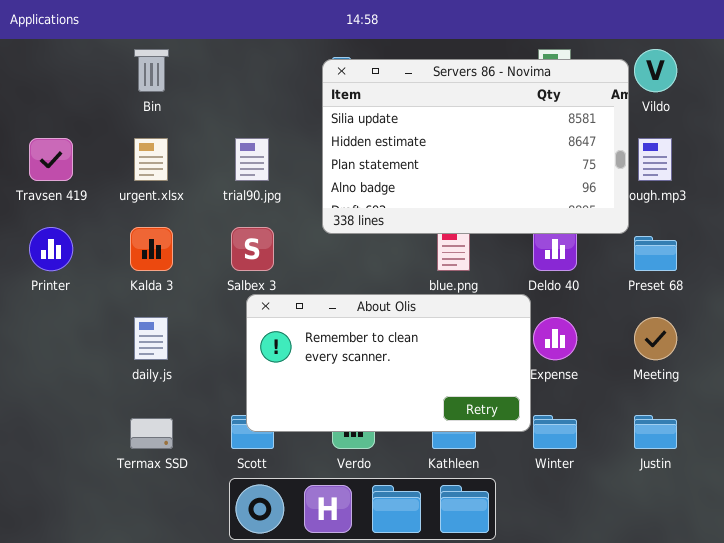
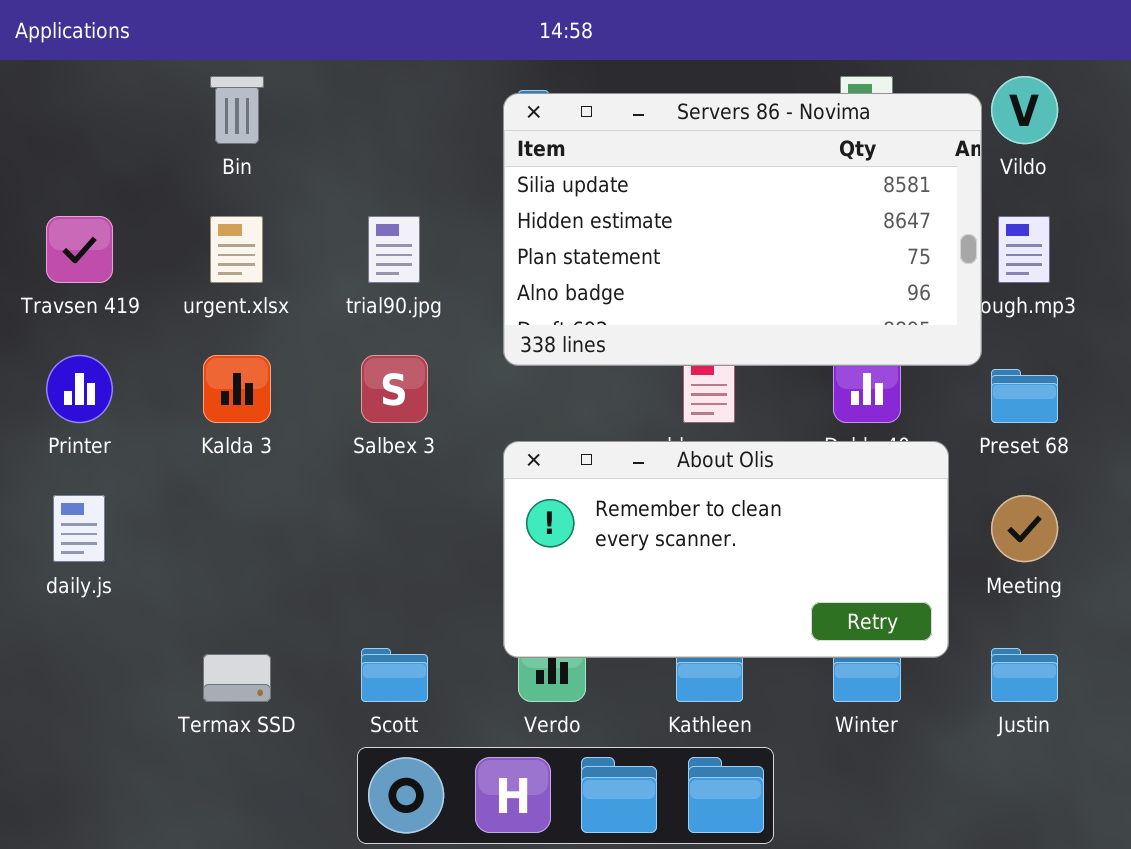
About Olis: [246,294,531,432] -> [503,441,949,658], moved
daily.js: [134,317,168,360] -> [53,495,105,562], moved

